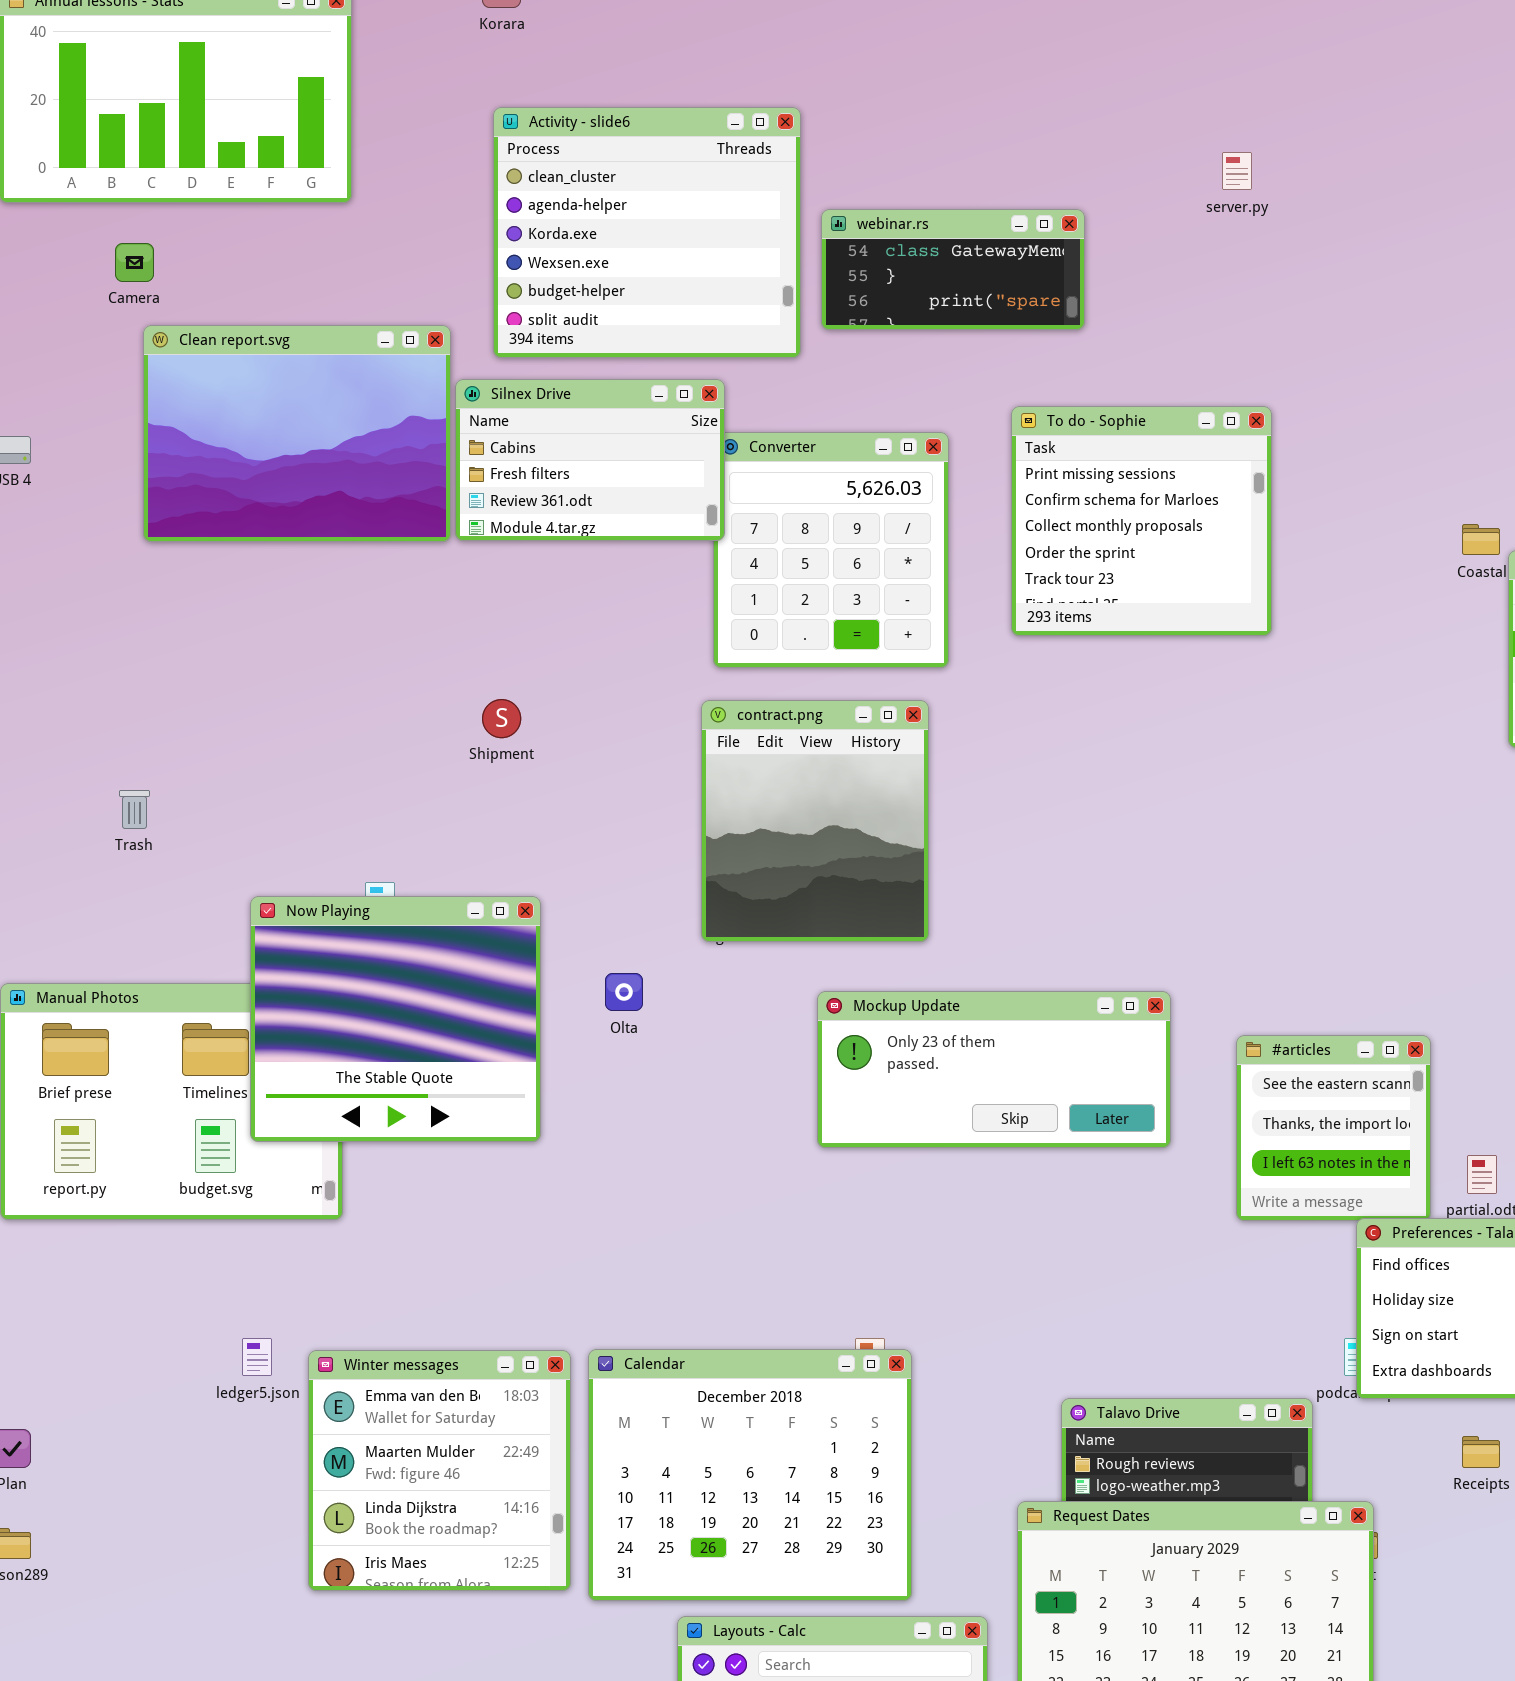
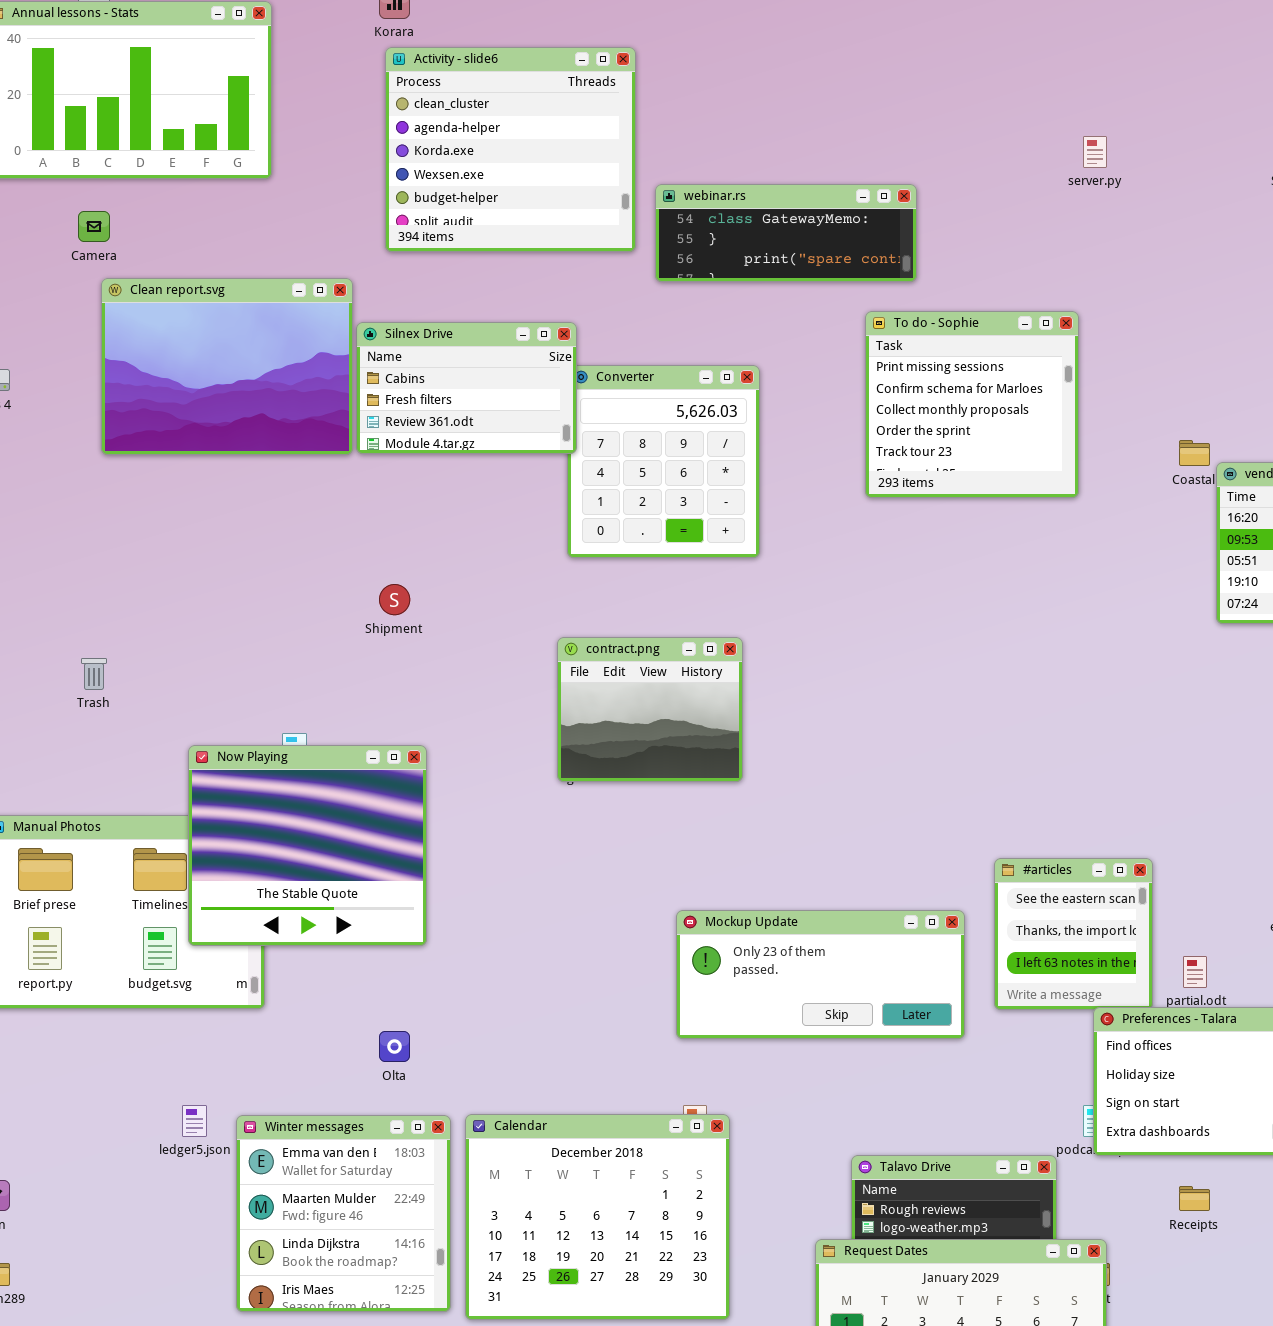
Activity - slide6: [493,107,801,358] -> [385,47,636,252], moved
server.py: [1222,152,1252,190] -> [1083,136,1107,168], moved
webinar.rs: [821,209,1085,330] -> [655,184,917,282], resized
To do - Sophie: [1011,406,1272,636] -> [865,311,1079,498], moved
contract.png: [701,700,929,942] -> [557,637,743,782], resized
Olta: [605,973,643,1011] -> [379,1031,410,1062], moved
Mockup Update: [817,991,1171,1148] -> [676,910,965,1039], moved

